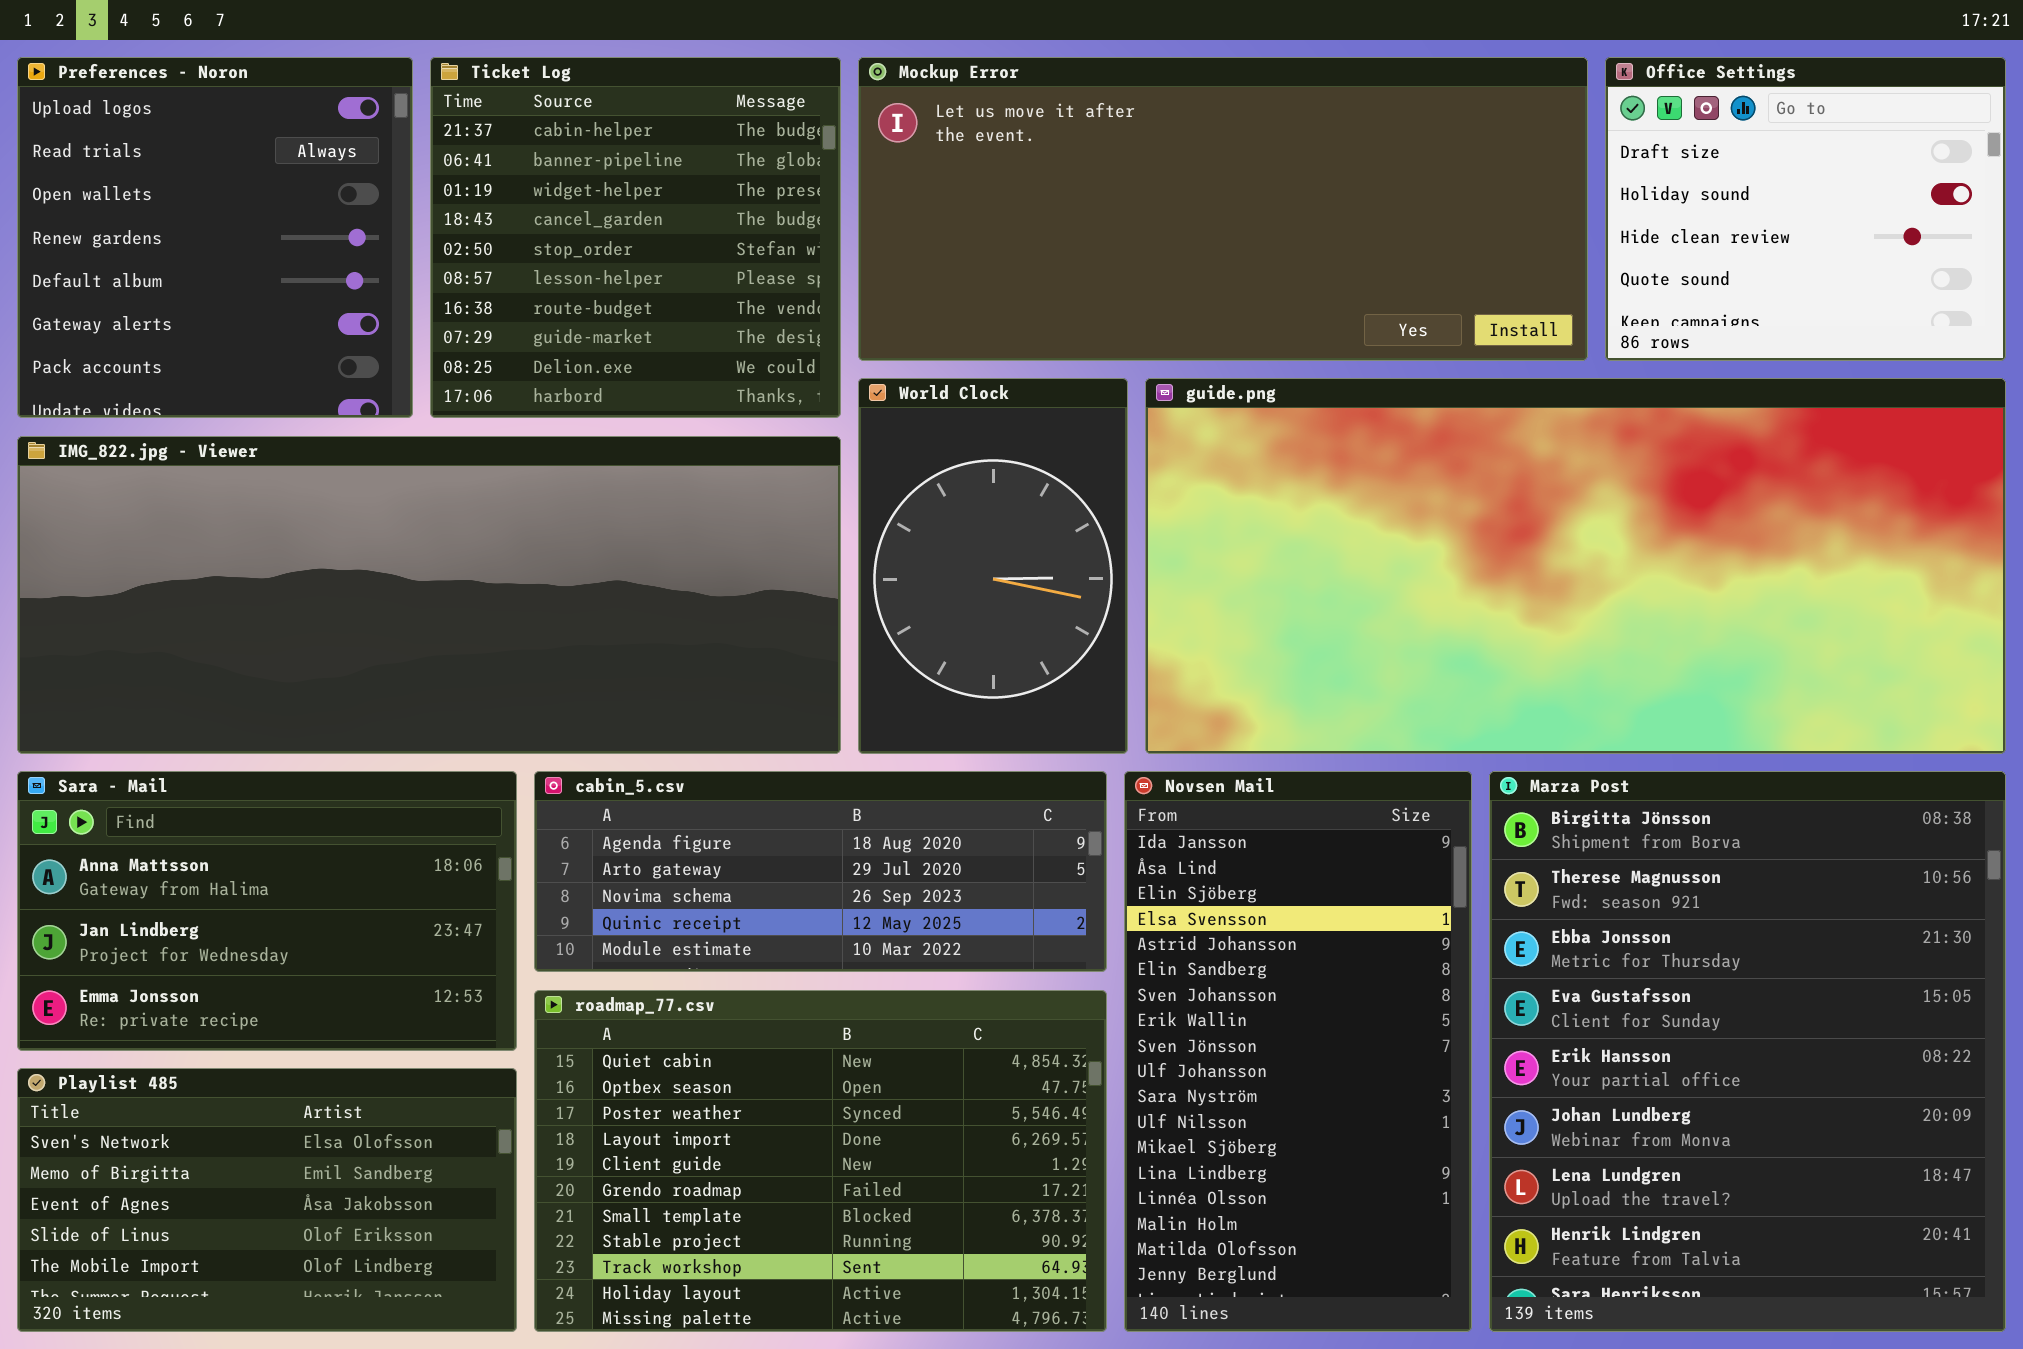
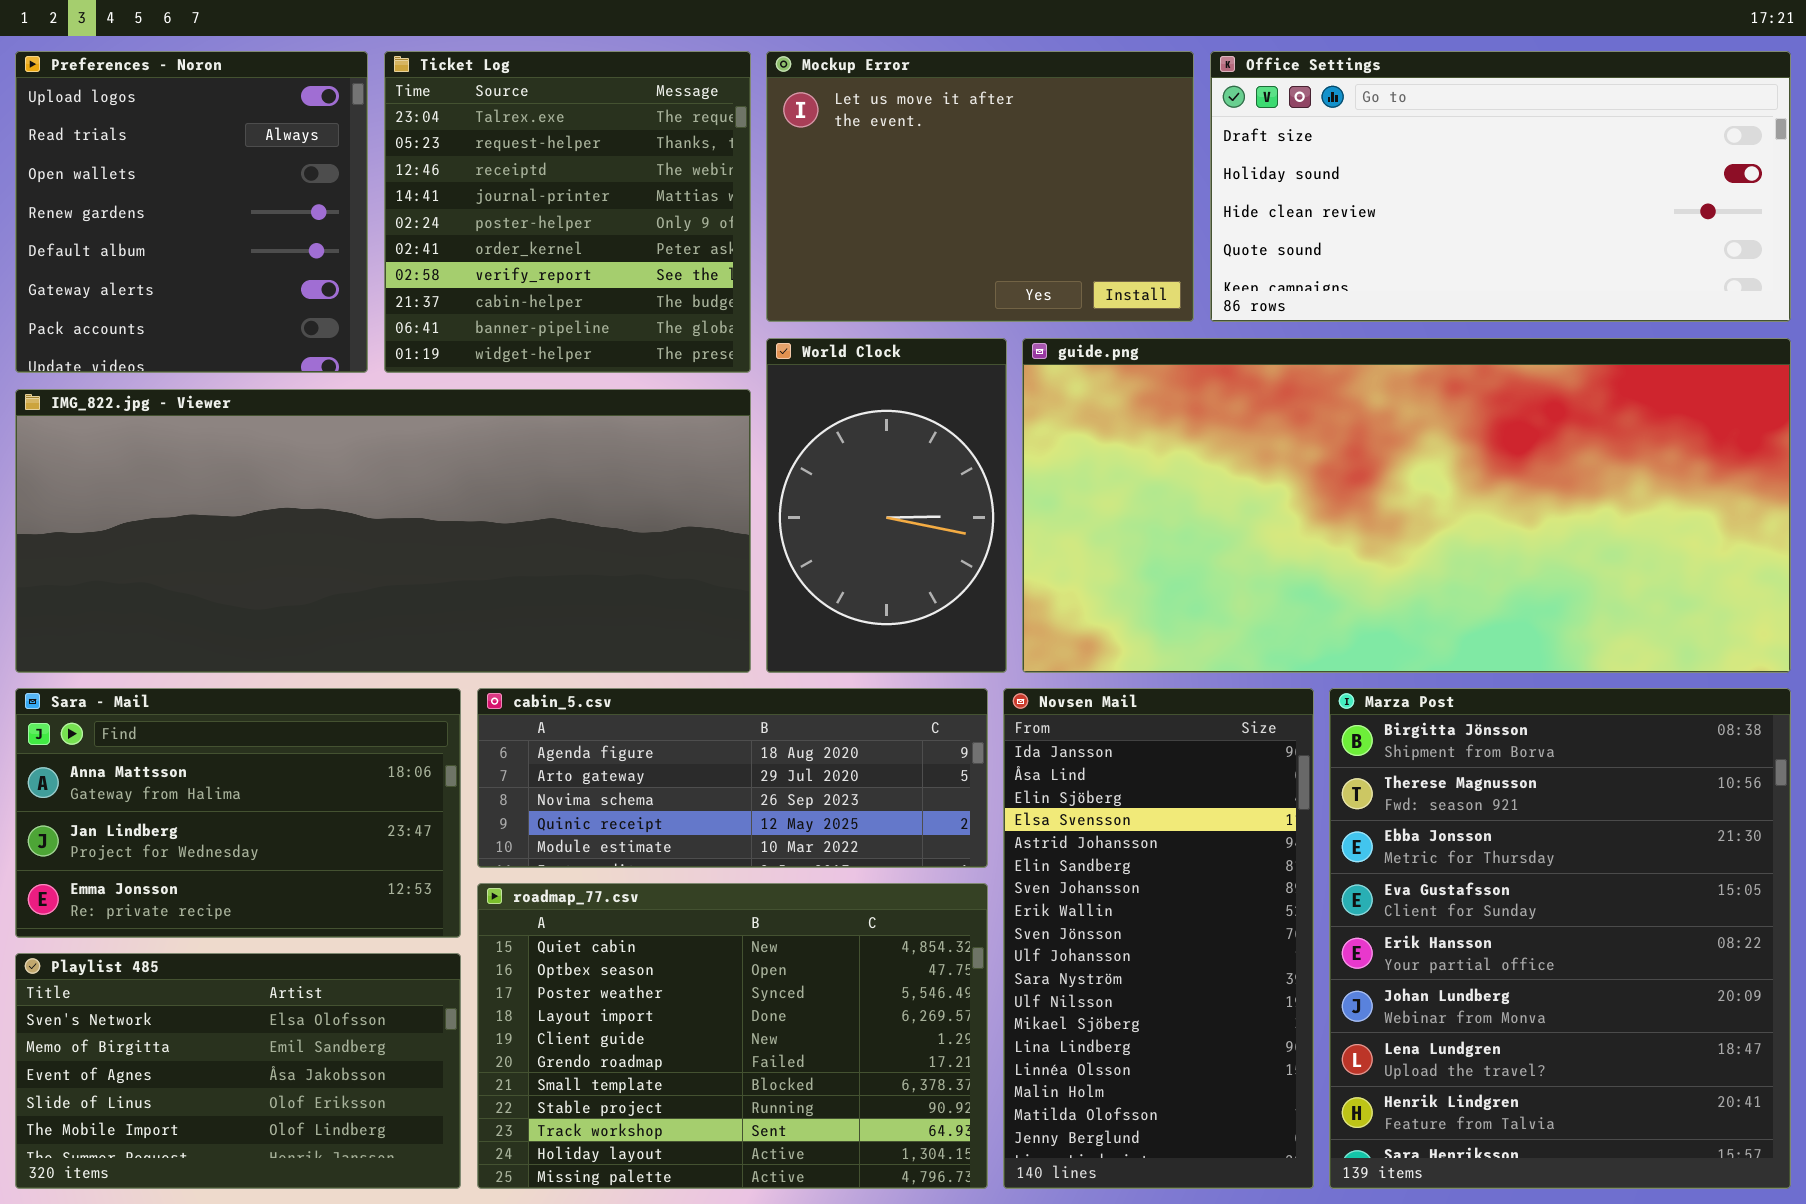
Ticket Log: [430,57,841,418] -> [384,51,751,373], scrolled up 7 rows
Mockup Error: [858,57,1588,361] -> [766,51,1194,322], resized
Office Settings: [1605,57,2006,361] -> [1210,51,1791,322], resized

